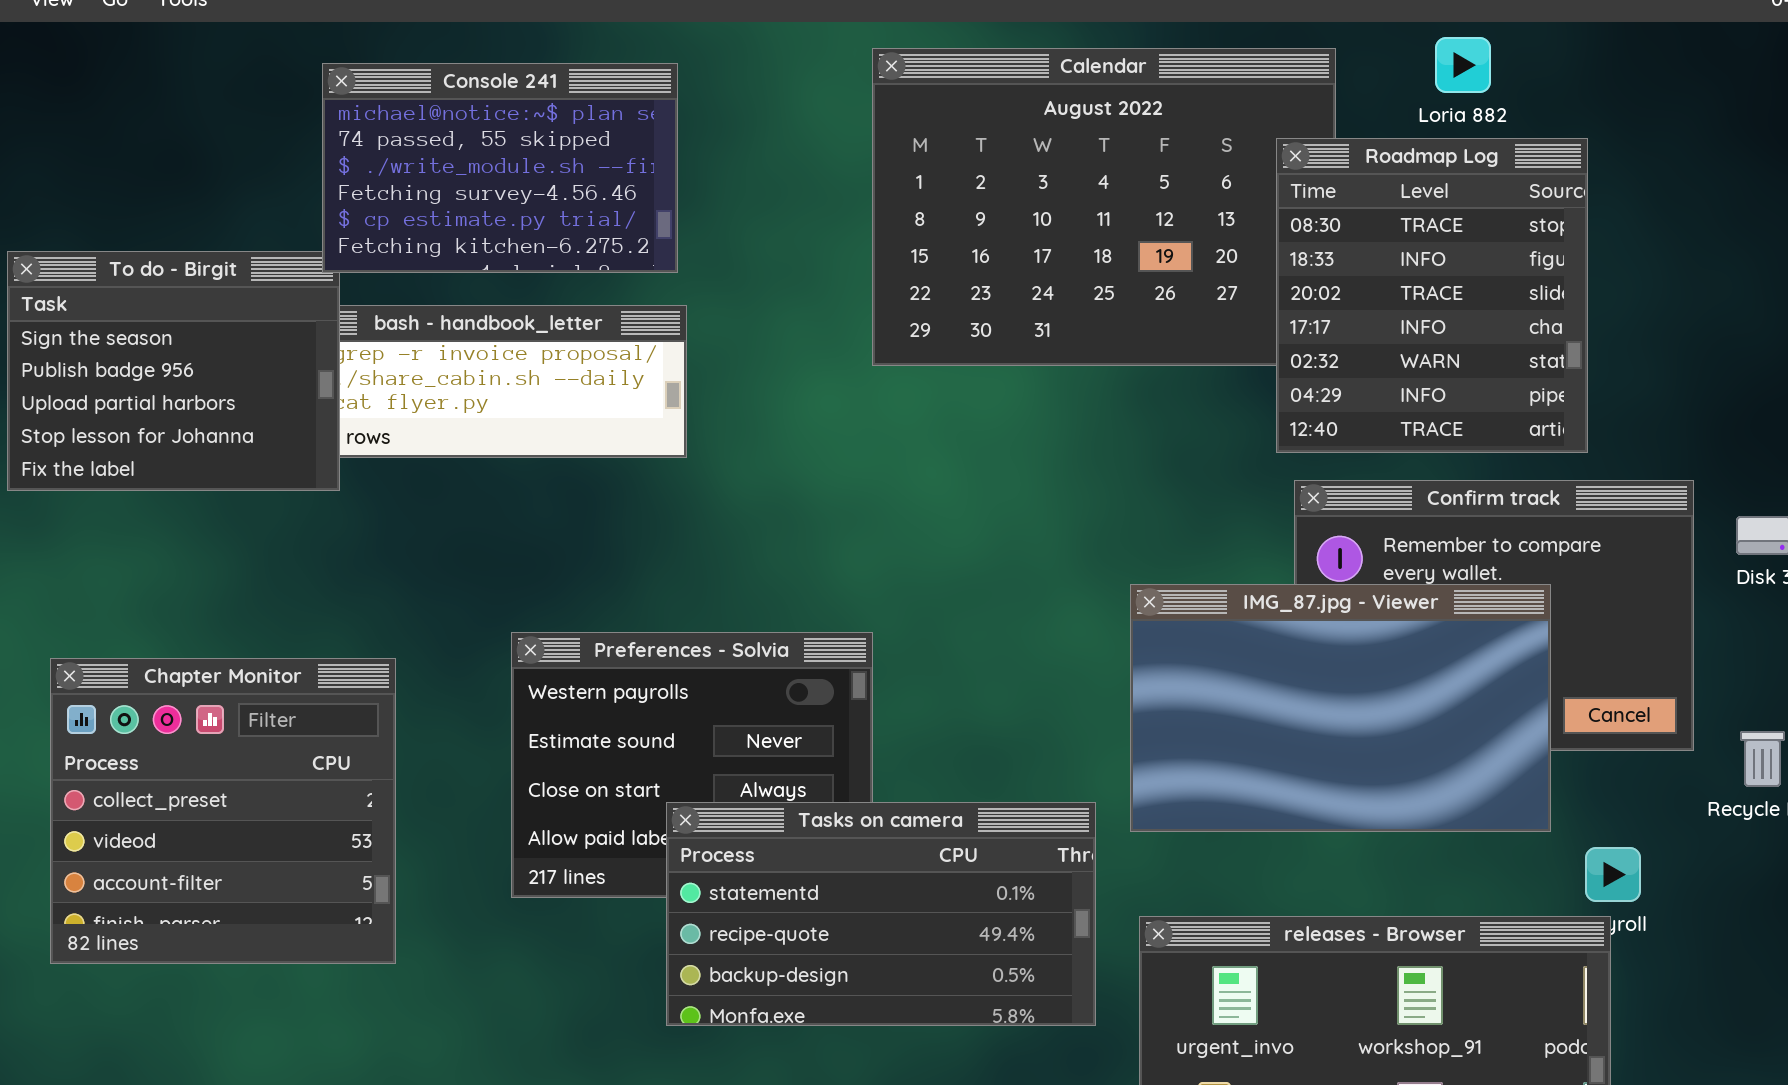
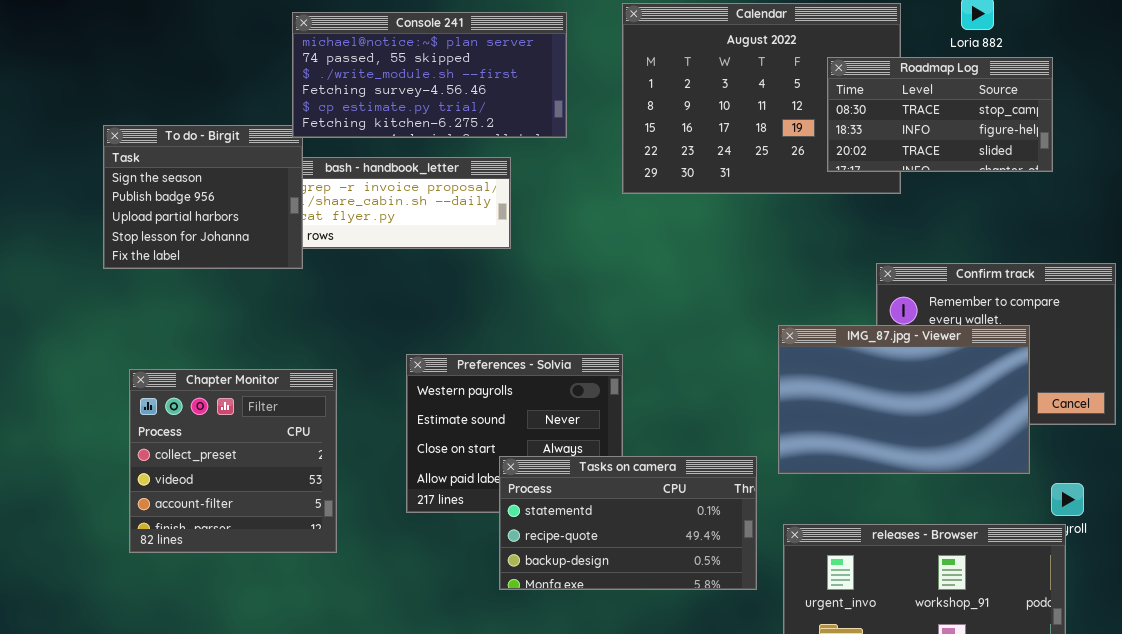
Console 241: [322,63,678,273] -> [292,12,567,138], resized
Roadmap Log: [1276,138,1588,453] -> [827,57,1053,172], resized

